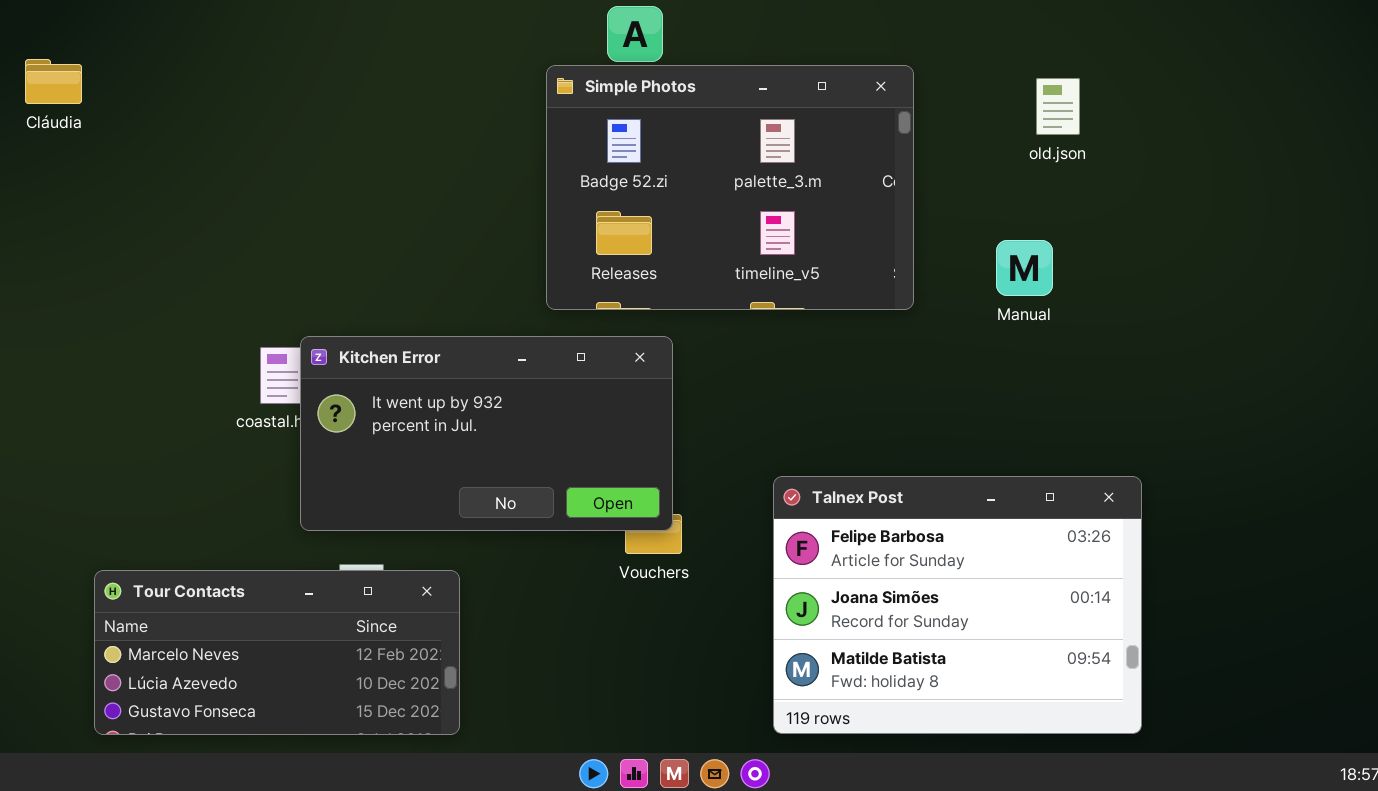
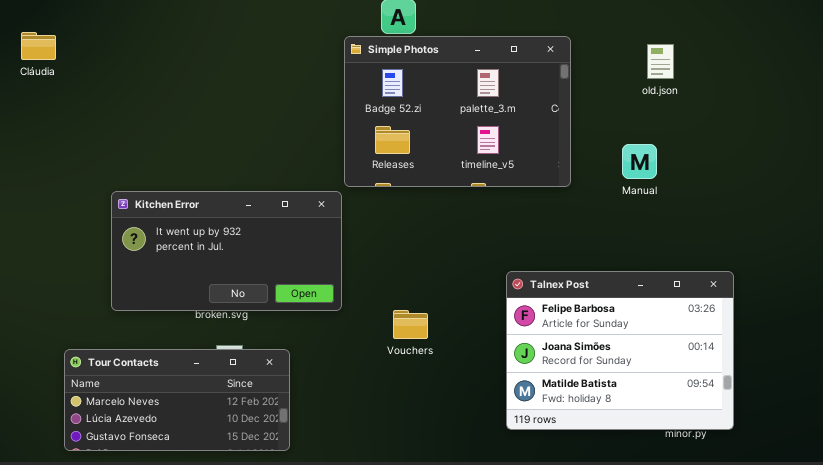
Kitchen Error: [300,336,673,531] -> [111,191,342,311], moved
Talnex Post: [773,476,1142,734] -> [506,271,734,430], moved

